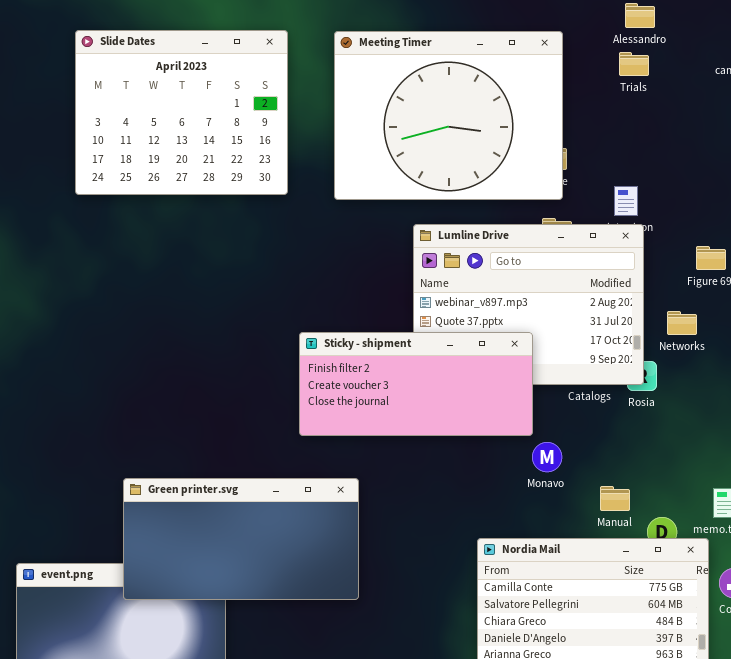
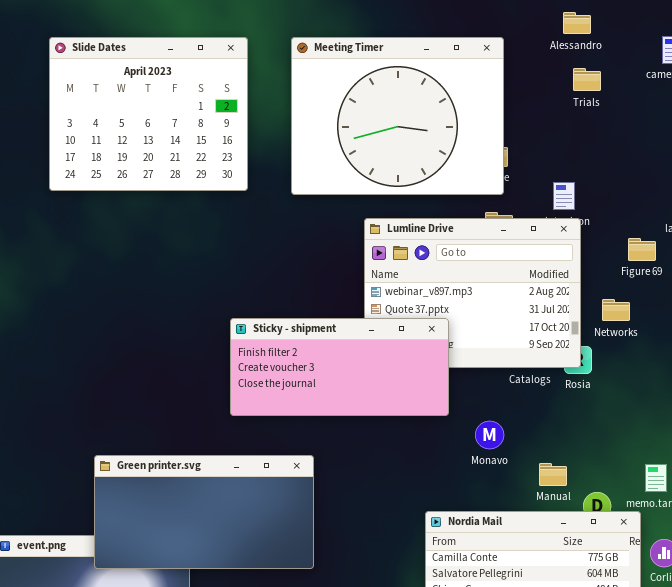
Trials: [619,52,649,76] -> [573,68,601,91], moved
Sticky - shipment: [299,332,533,436] -> [230,318,449,416], moved

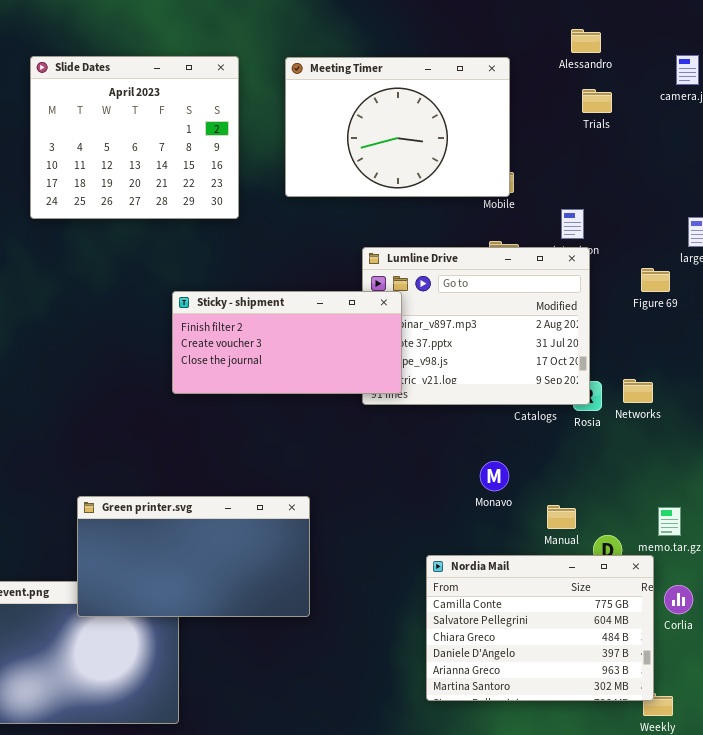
Meeting Timer: [291,37,504,195] -> [285,57,510,197], resized
Networks: [602,299,630,321] -> [623,379,653,403], moved
Sticky - shipment: [230,318,449,416] -> [172,291,402,394], moved

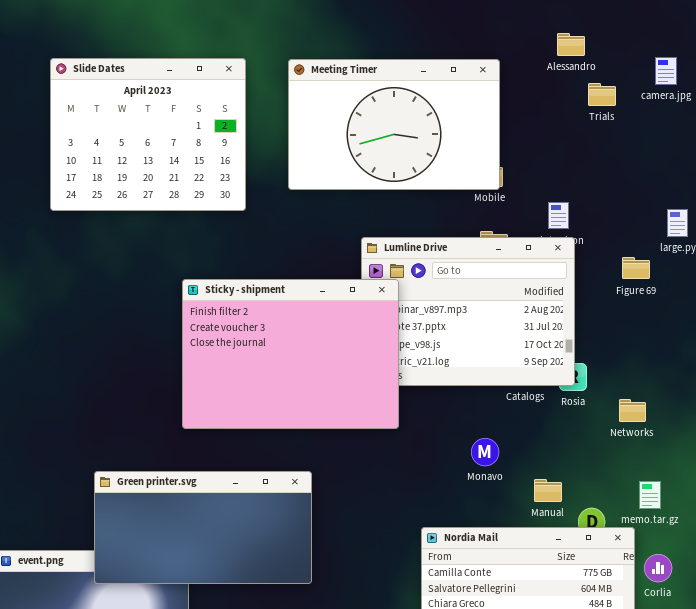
Trials: [582,89,612,113] -> [588,83,616,106], moved
Sticky - shipment: [172,291,402,394] -> [182,279,399,429], resized
Networks: [623,379,653,403] -> [619,399,646,422], moved

